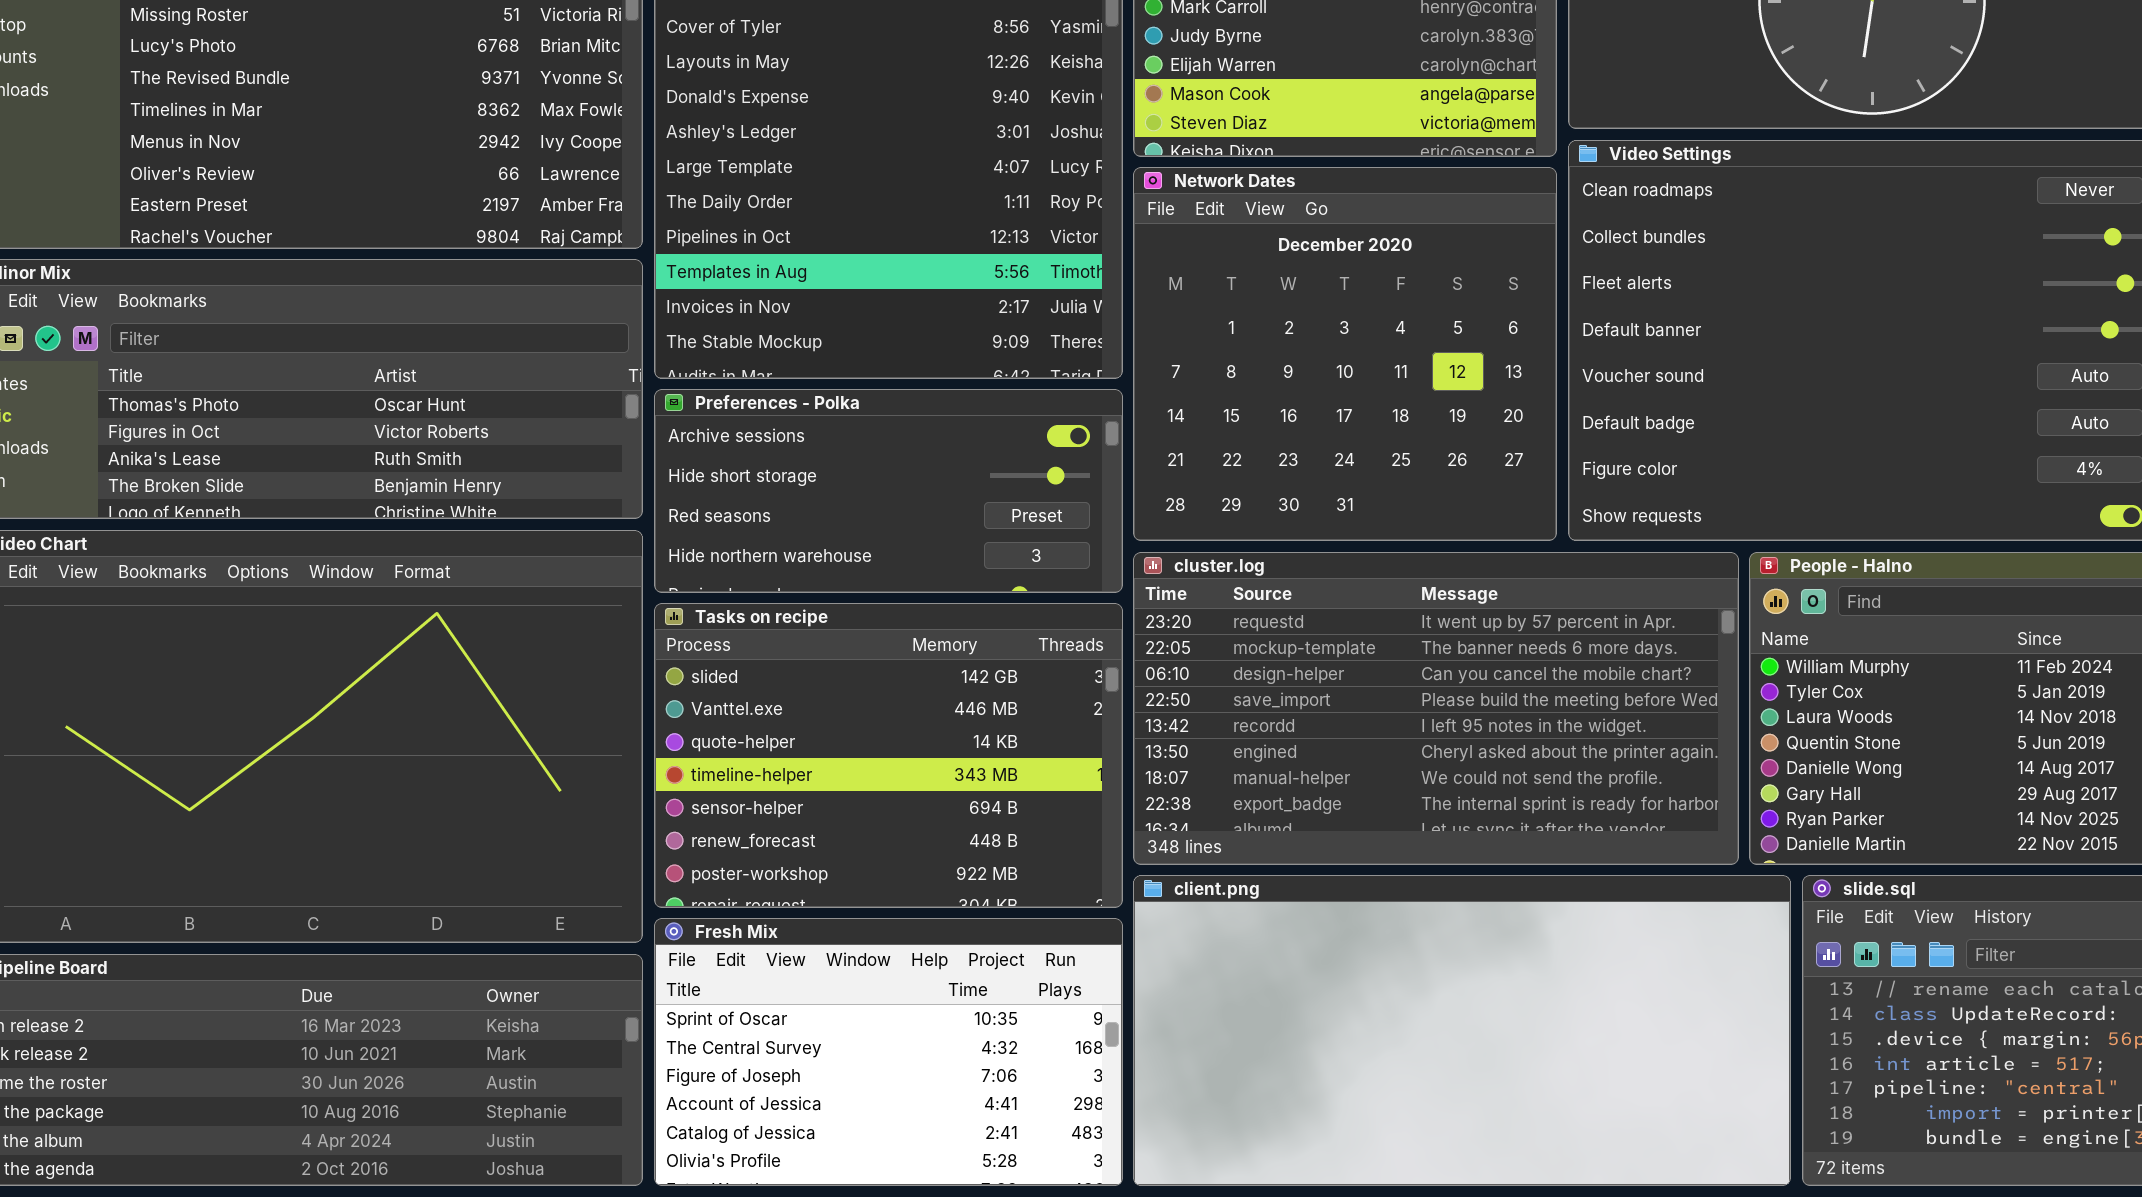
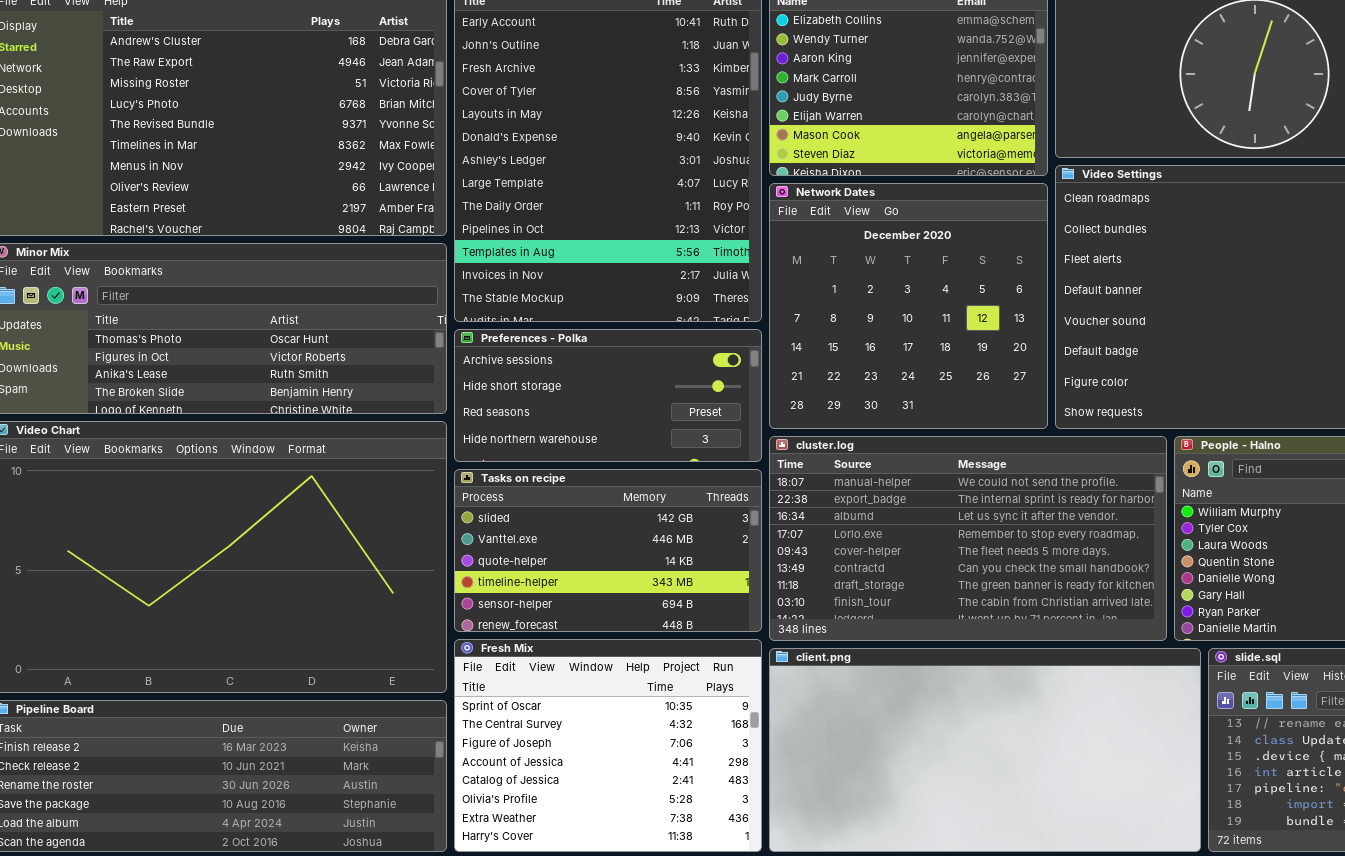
cluster.log: [1133,552,1739,865] -> [769,436,1167,641], scrolled down 6 rows
Tasks on recipe: [654,603,1123,908] -> [454,469,762,632], resized
Fresh Mix: [654,918,1123,1186] -> [454,639,762,852], resized

